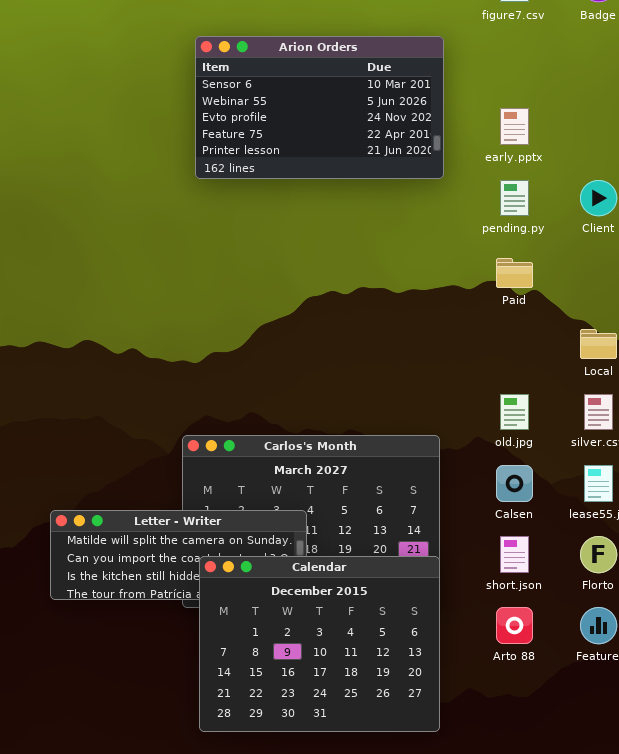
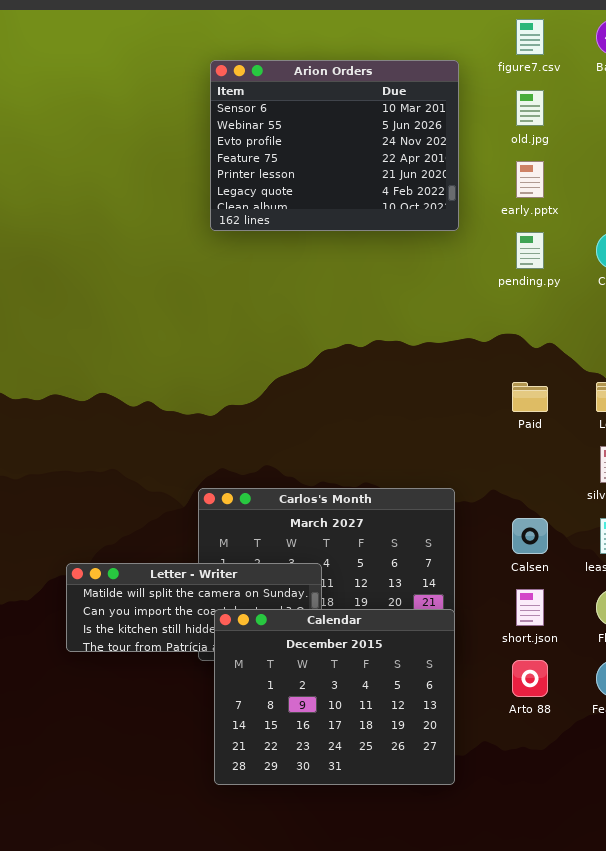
Arion Orders: [195,36,444,179] -> [210,60,459,231], resized
Paid: [496,258,533,288] -> [512,382,548,412], moved
old.jpg: [500,394,529,430] -> [516,90,544,126], moved

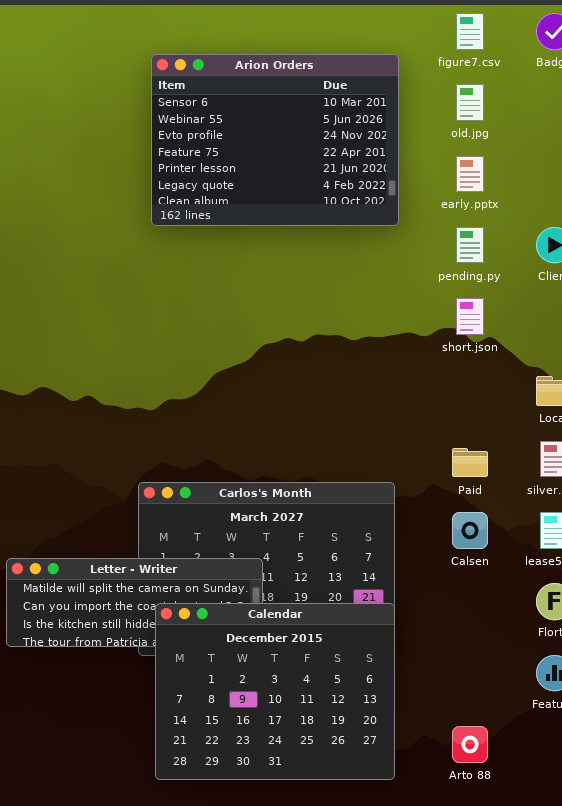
Paid: [512,382,548,412] -> [452,448,488,477], moved
short.json: [516,589,544,626] -> [456,298,484,335], moved
Arto 88: [512,660,548,697] -> [452,726,488,763], moved

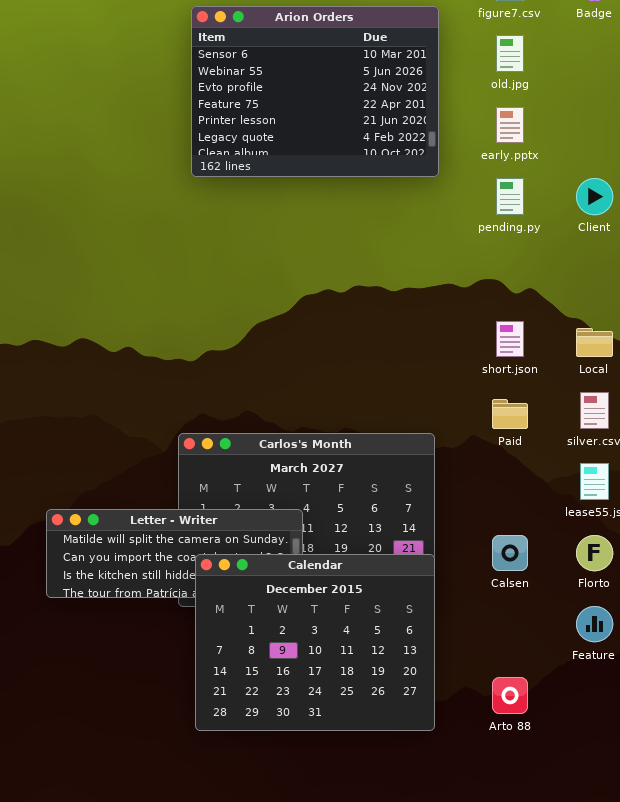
short.json: [456,298,484,335] -> [496,321,524,357], moved
Calsen: [452,512,488,549] -> [492,535,528,571], moved

